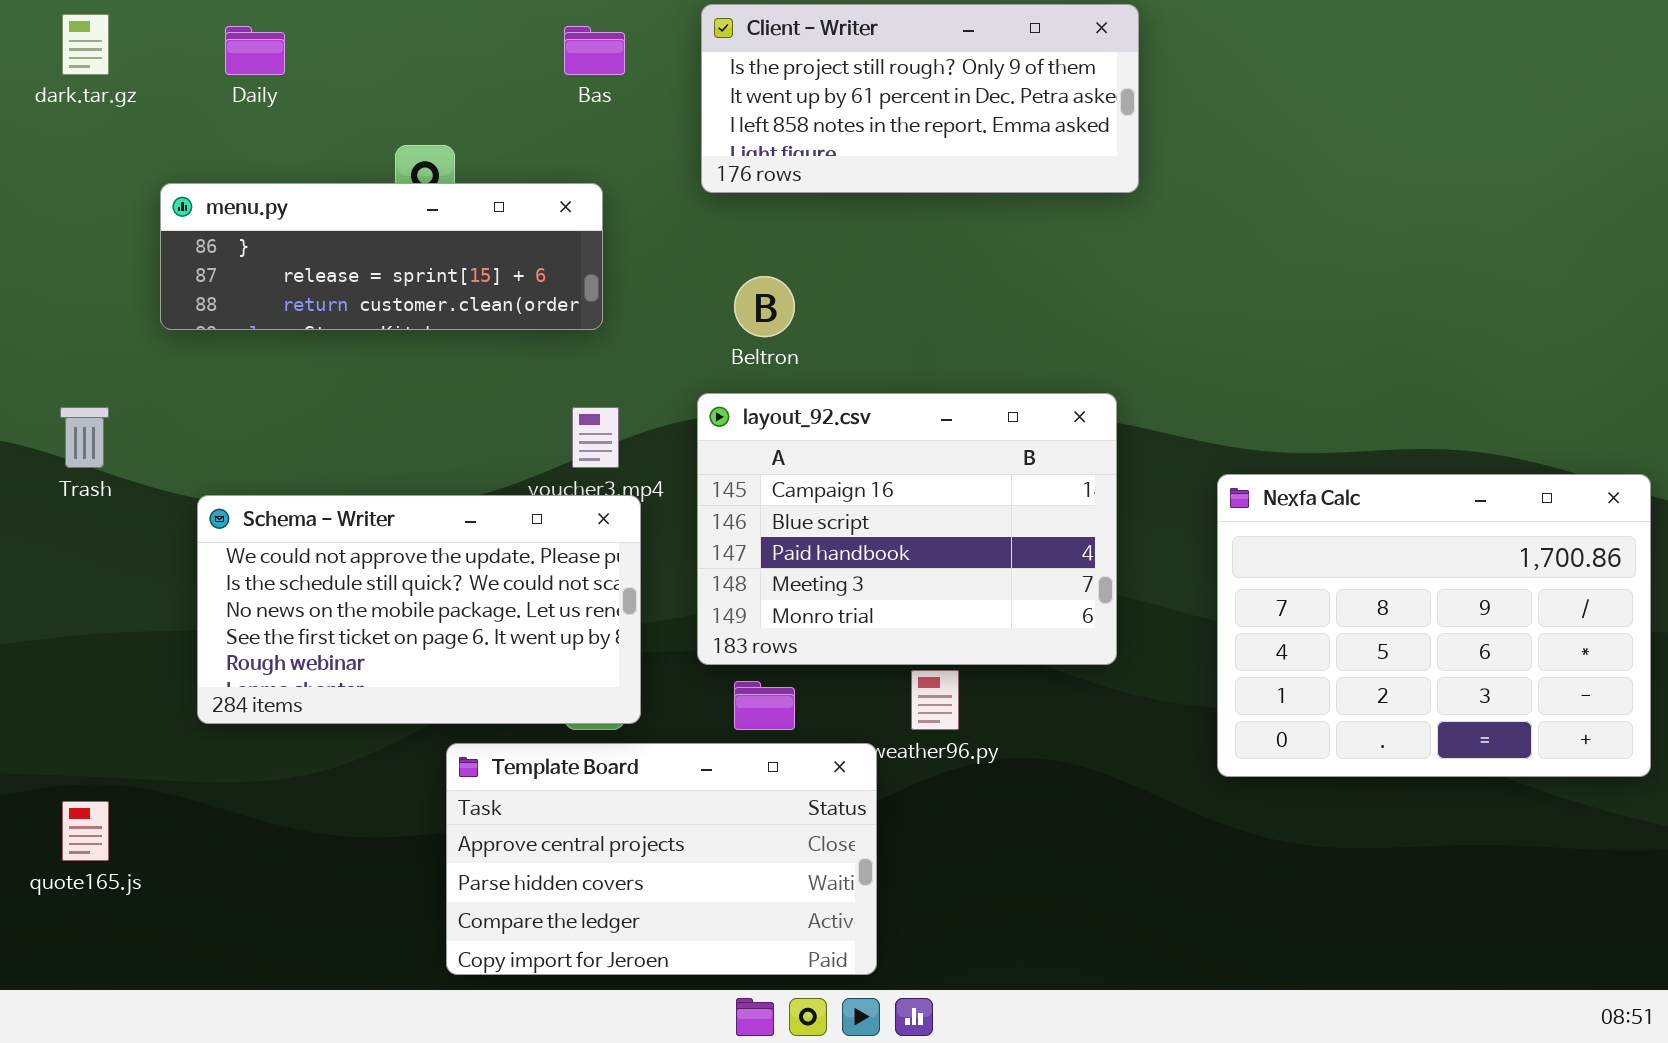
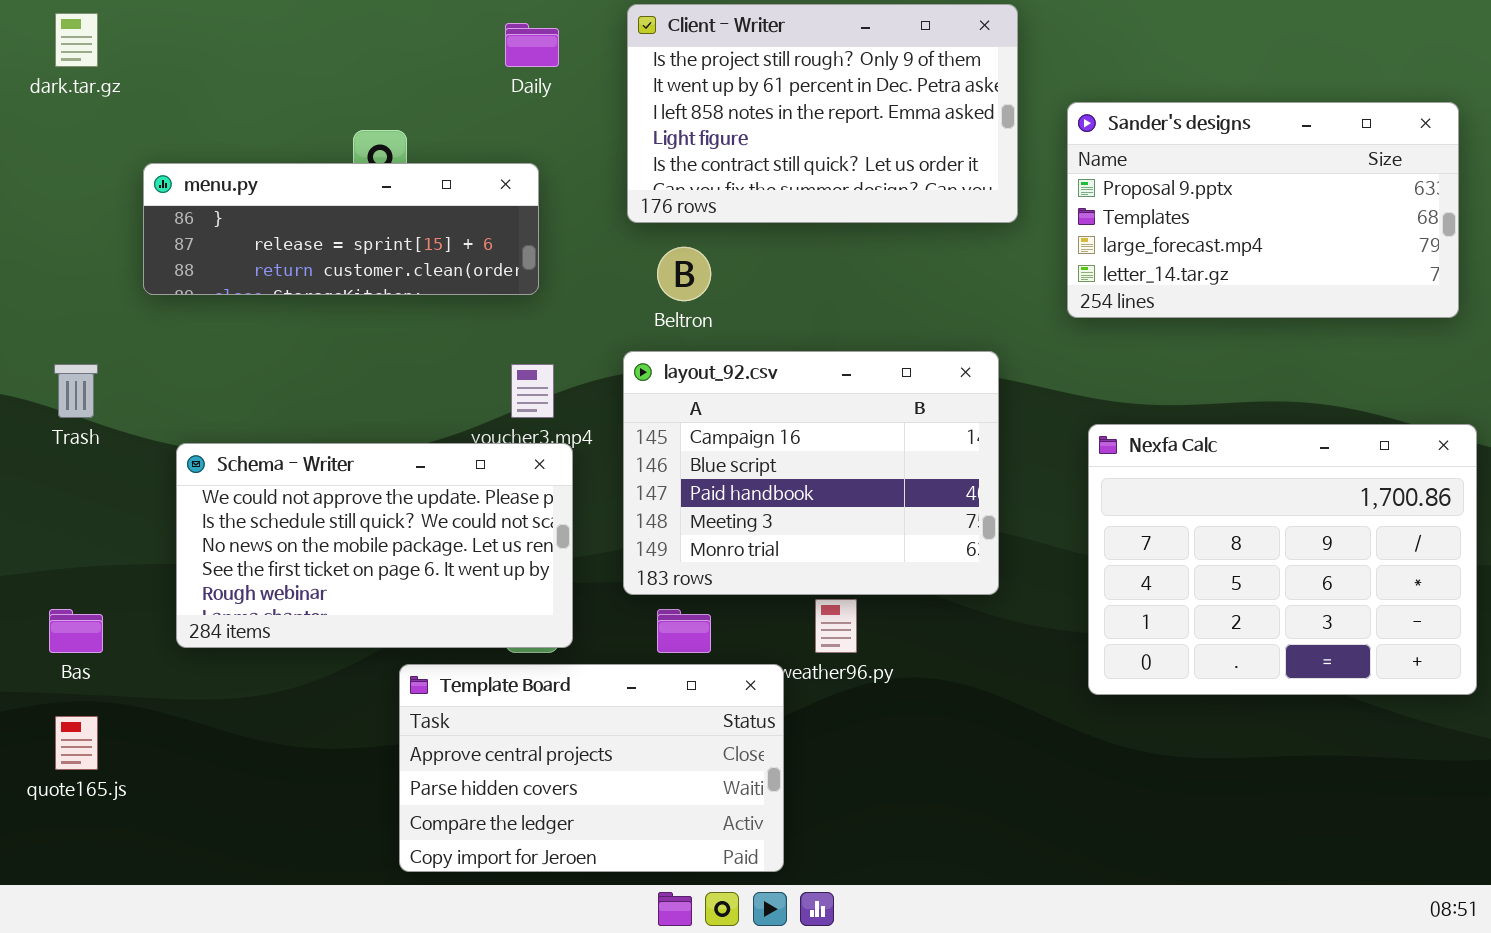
Client - Writer: [701,4,1139,193] -> [627,4,1018,223], resized
Daily: [225,26,285,75] -> [505,23,559,67], moved
Bas: [564,26,625,75] -> [49,609,103,653], moved
Sander's designs: none -> [1067,102,1459,318], opened

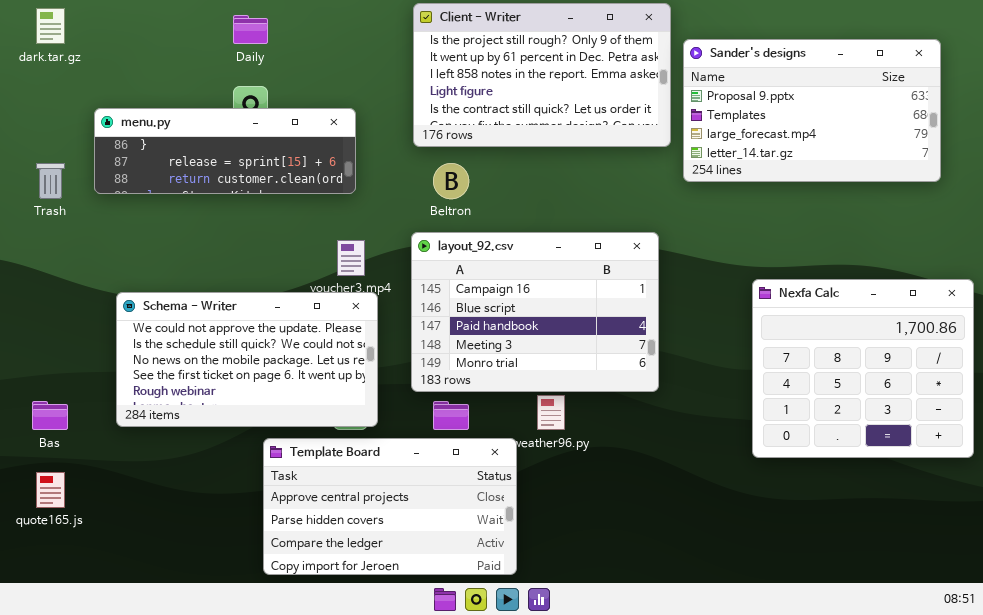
Daily: [505,23,559,67] -> [233,15,268,44], moved
Sander's designs: [1067,102,1459,318] -> [683,39,941,182], moved
Trash: [54,364,98,418] -> [36,163,65,199], moved
Nexfa Calc: [1088,424,1477,695] -> [752,279,974,458], resized

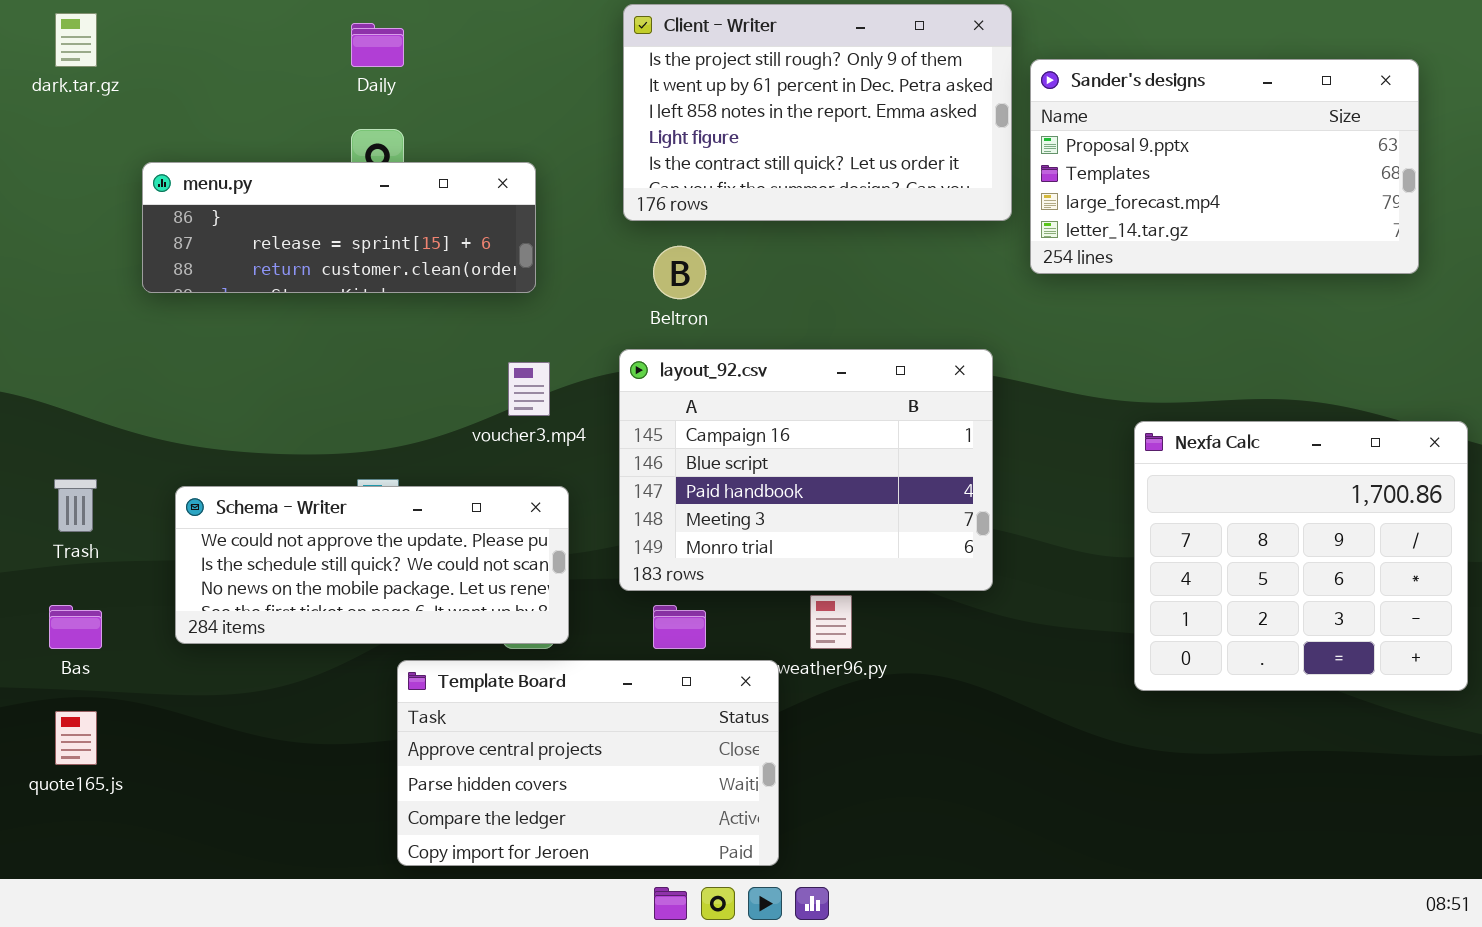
Trash: [36,163,65,199] -> [54,479,97,532], moved
Schema - Writer: [116,292,378,427] -> [175,486,569,644], resized

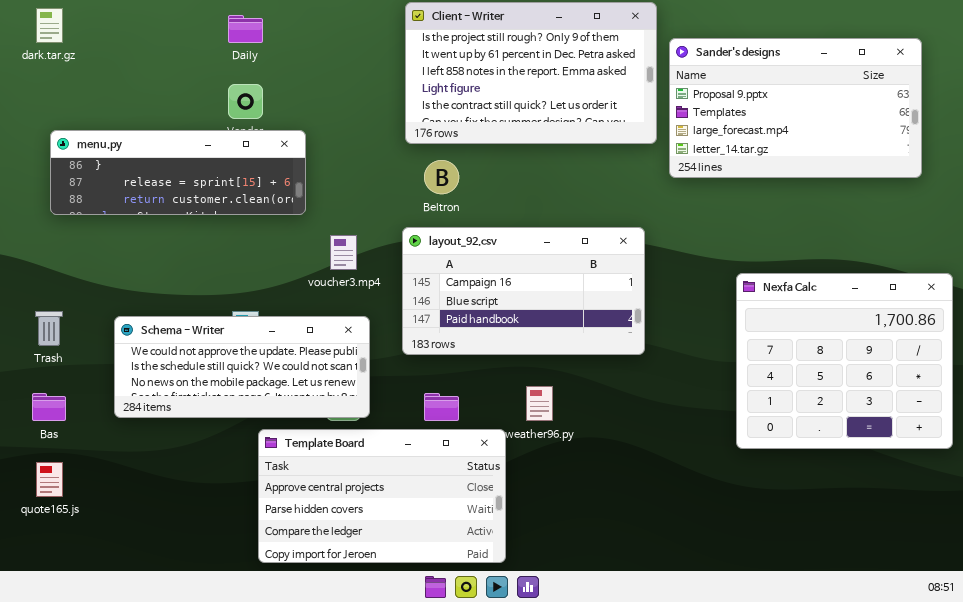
menu.py: [142,162,536,293] -> [50,130,306,215], moved
layout_92.csv: [619,349,993,591] -> [402,227,645,355], resized

